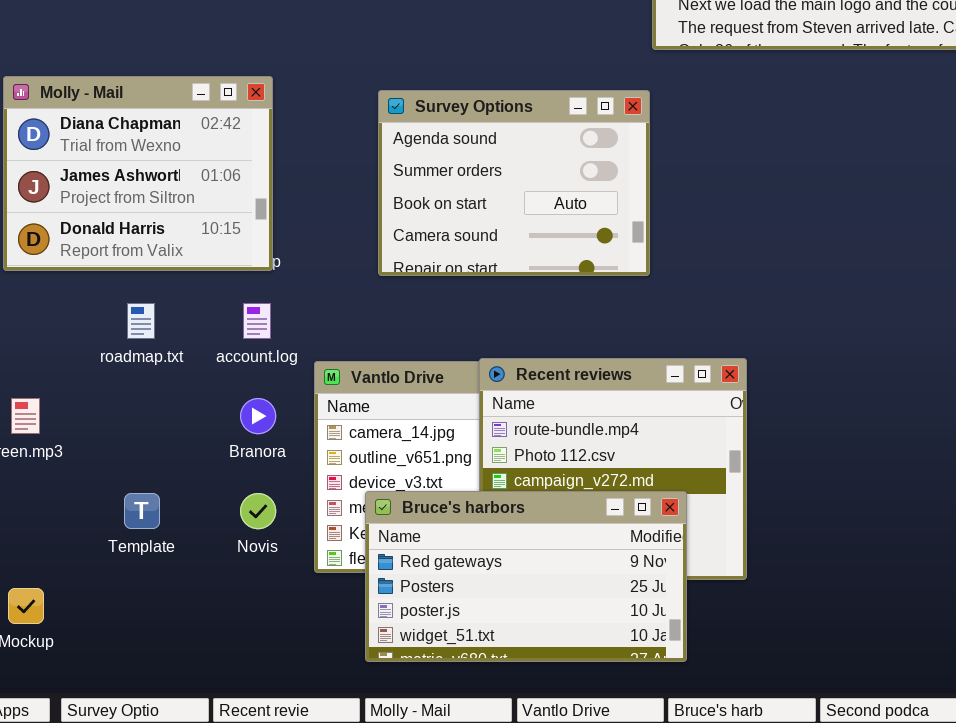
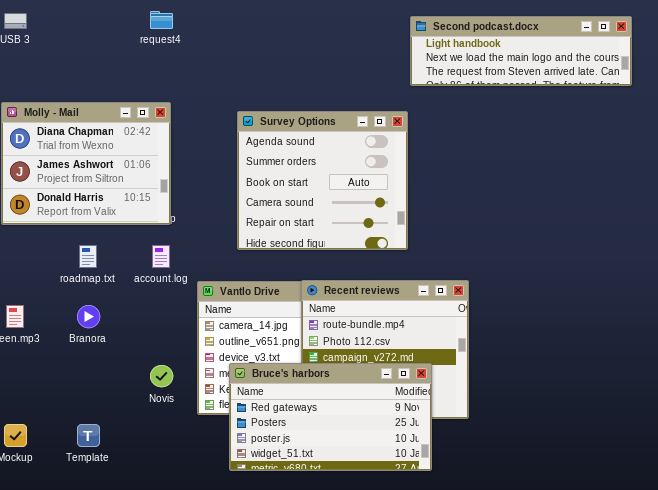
Survey Options: [378,90,650,276] -> [237,111,408,250], resized
Branora: [240,398,276,434] -> [77,305,100,328], moved
Template: [124,493,160,529] -> [77,424,100,447], moved

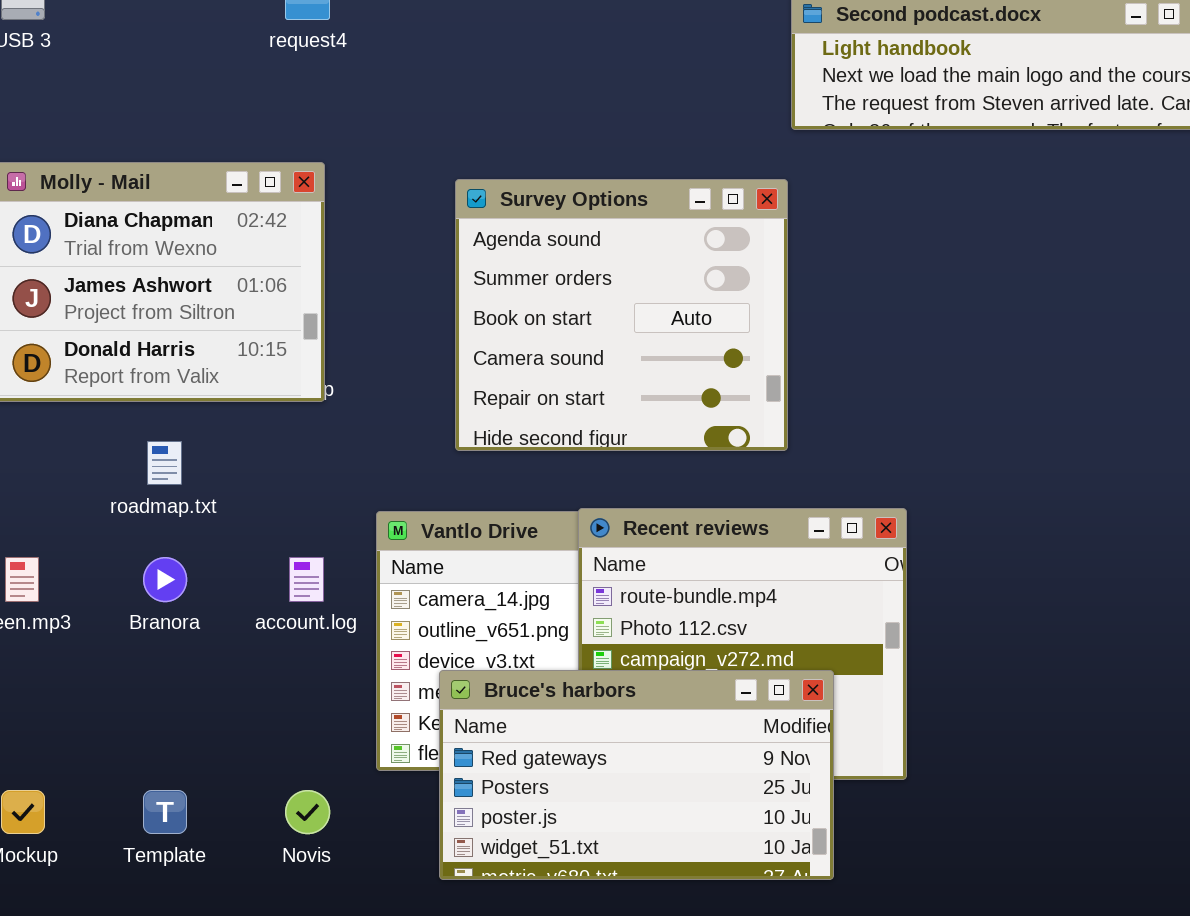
account.log: [152,245,170,268] -> [289,557,324,602], moved
Novis: [150,365,173,387] -> [285,790,330,834], moved

